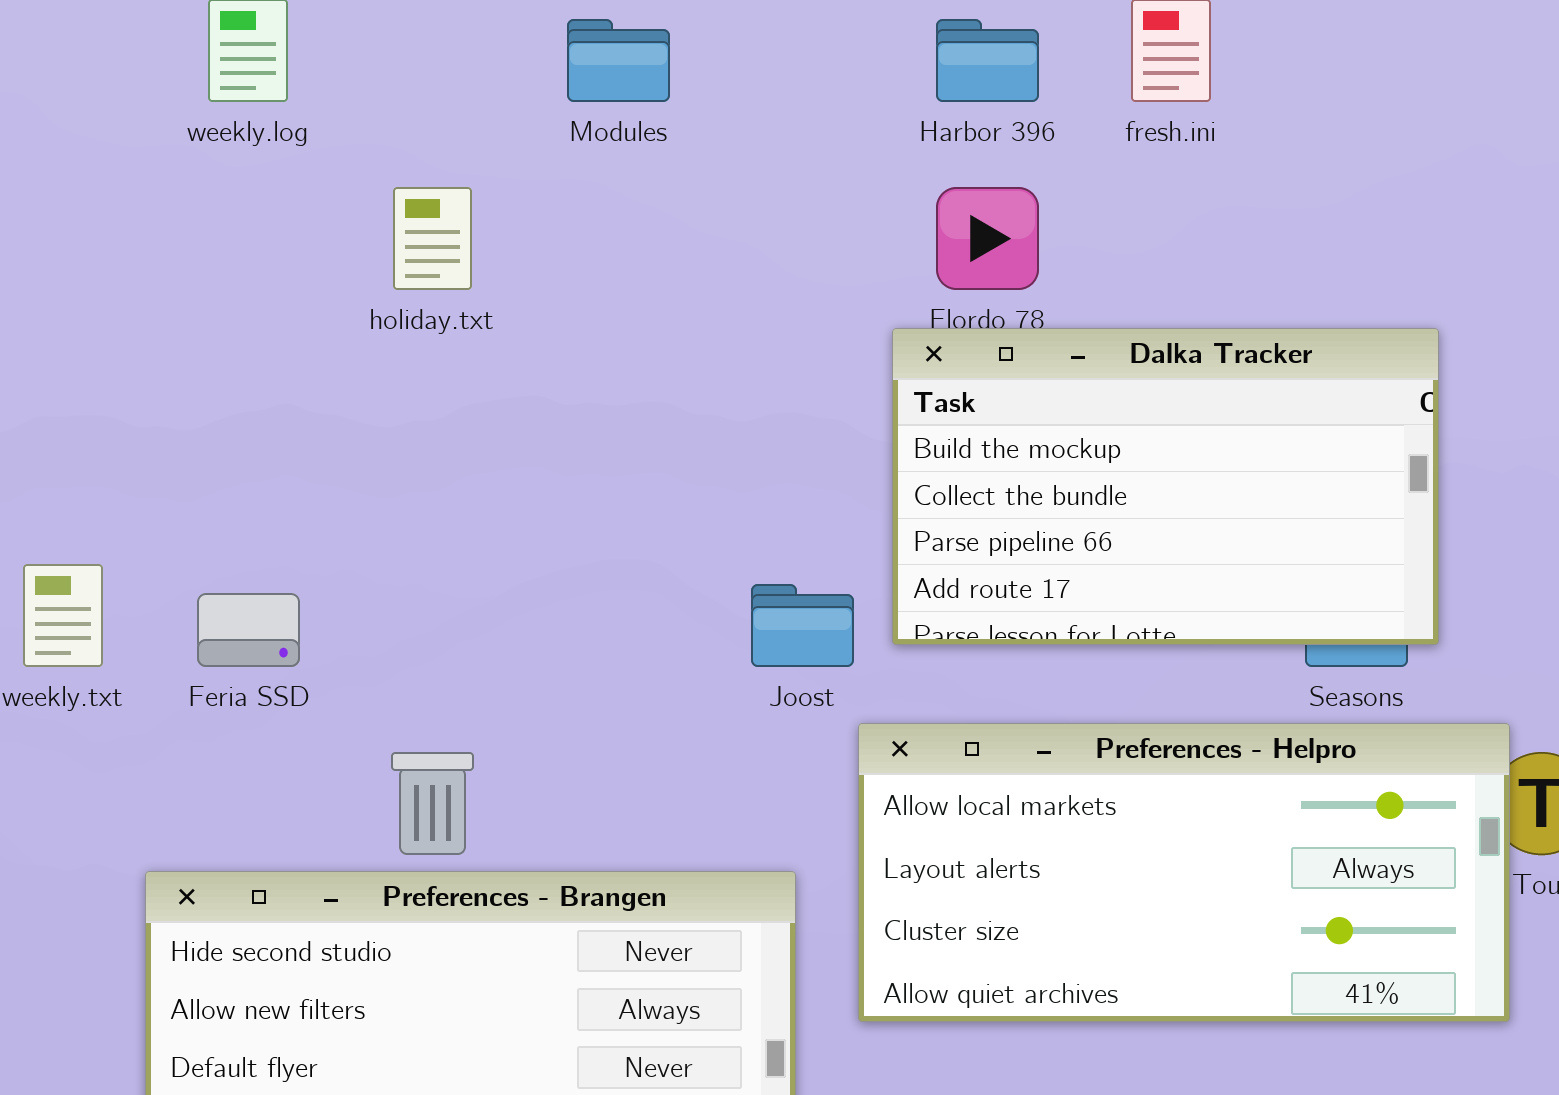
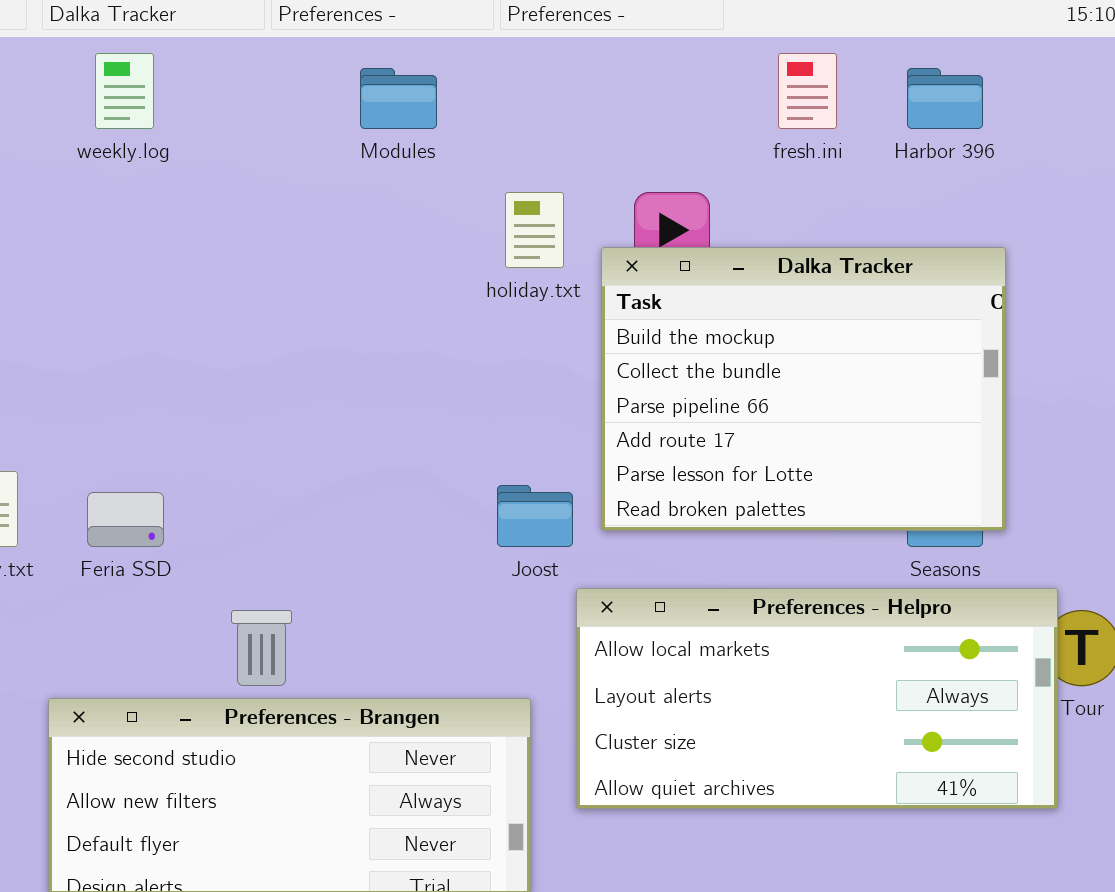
Harbor 396: [936,19,1039,102] -> [907,68,983,129], moved
holiday.txt: [393,187,472,290] -> [505,192,564,268], moved
Dalka Tracker: [892,328,1439,645] -> [601,247,1006,531], resized

